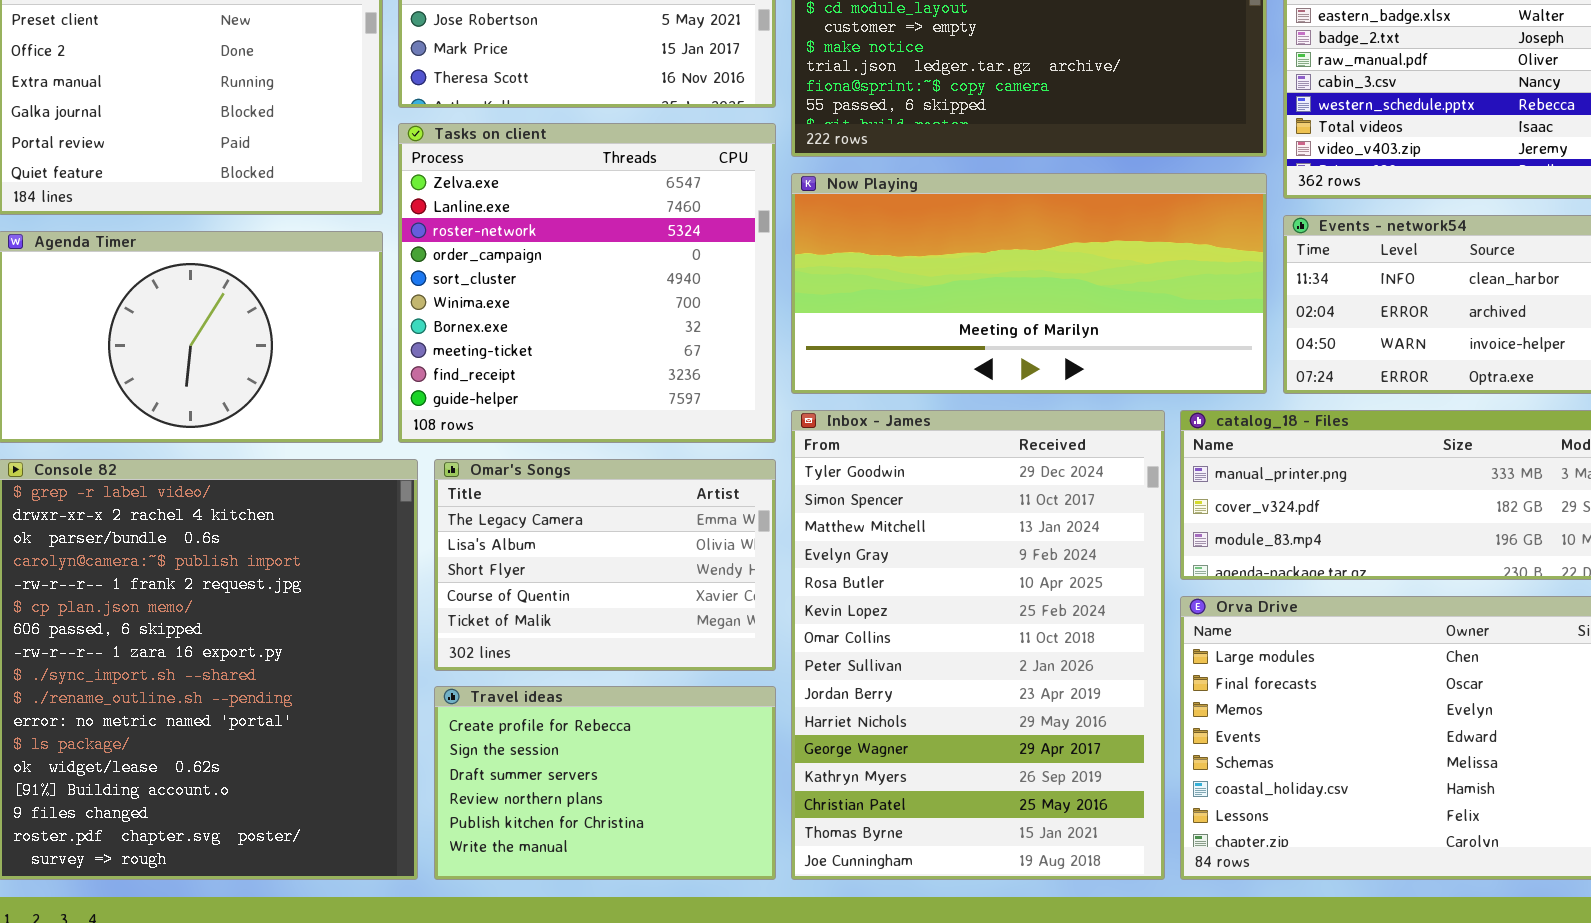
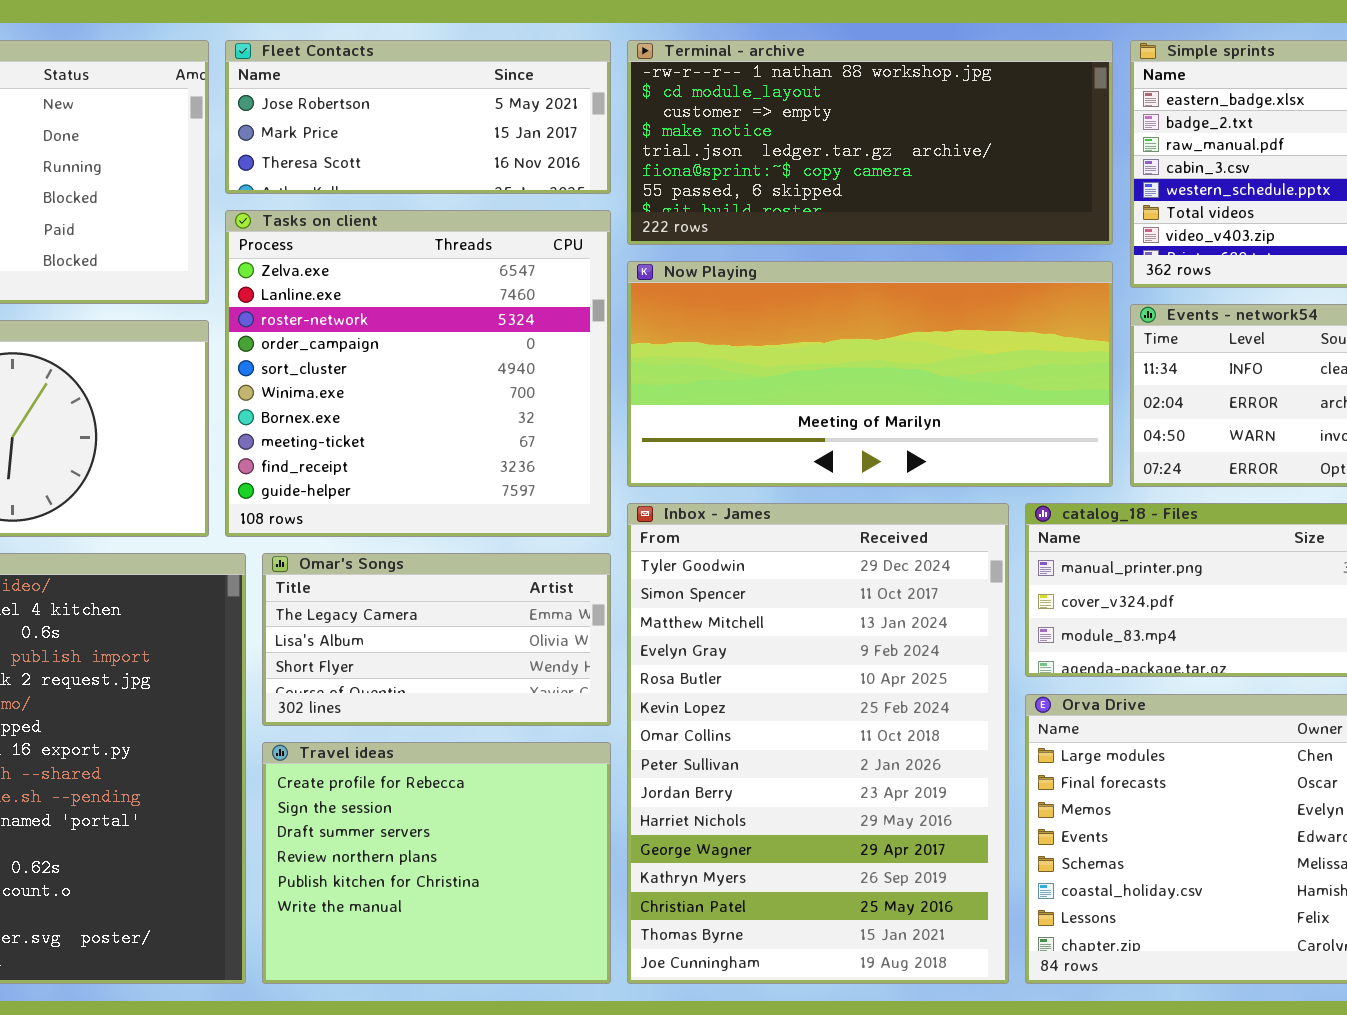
Omar's Songs: [434,459,776,671] -> [262,553,611,726], resized
Travel ideas: [434,686,776,880] -> [262,742,611,984], resized

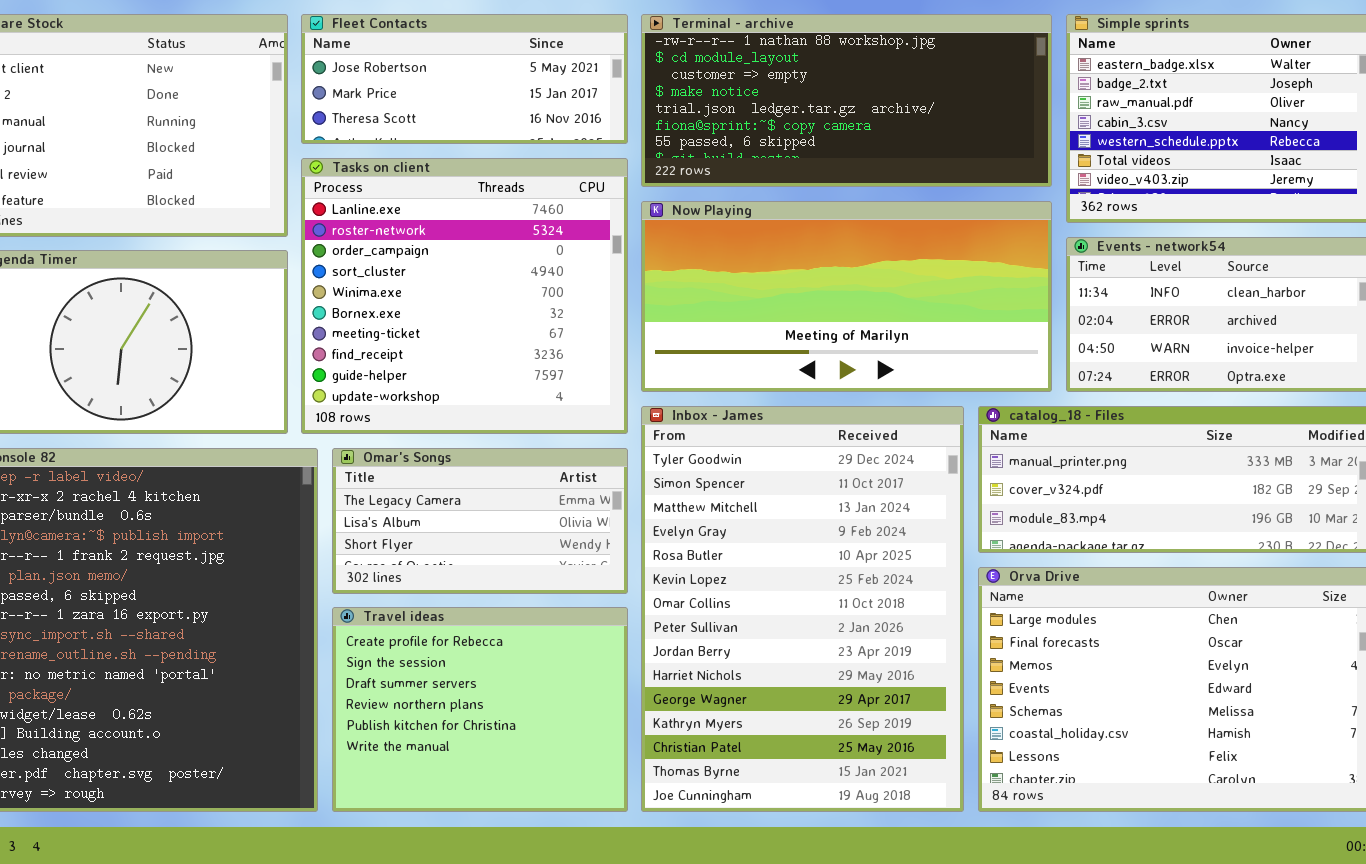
Tasks on client: [225,210,611,537] -> [301,158,628,434], scrolled down 1 row

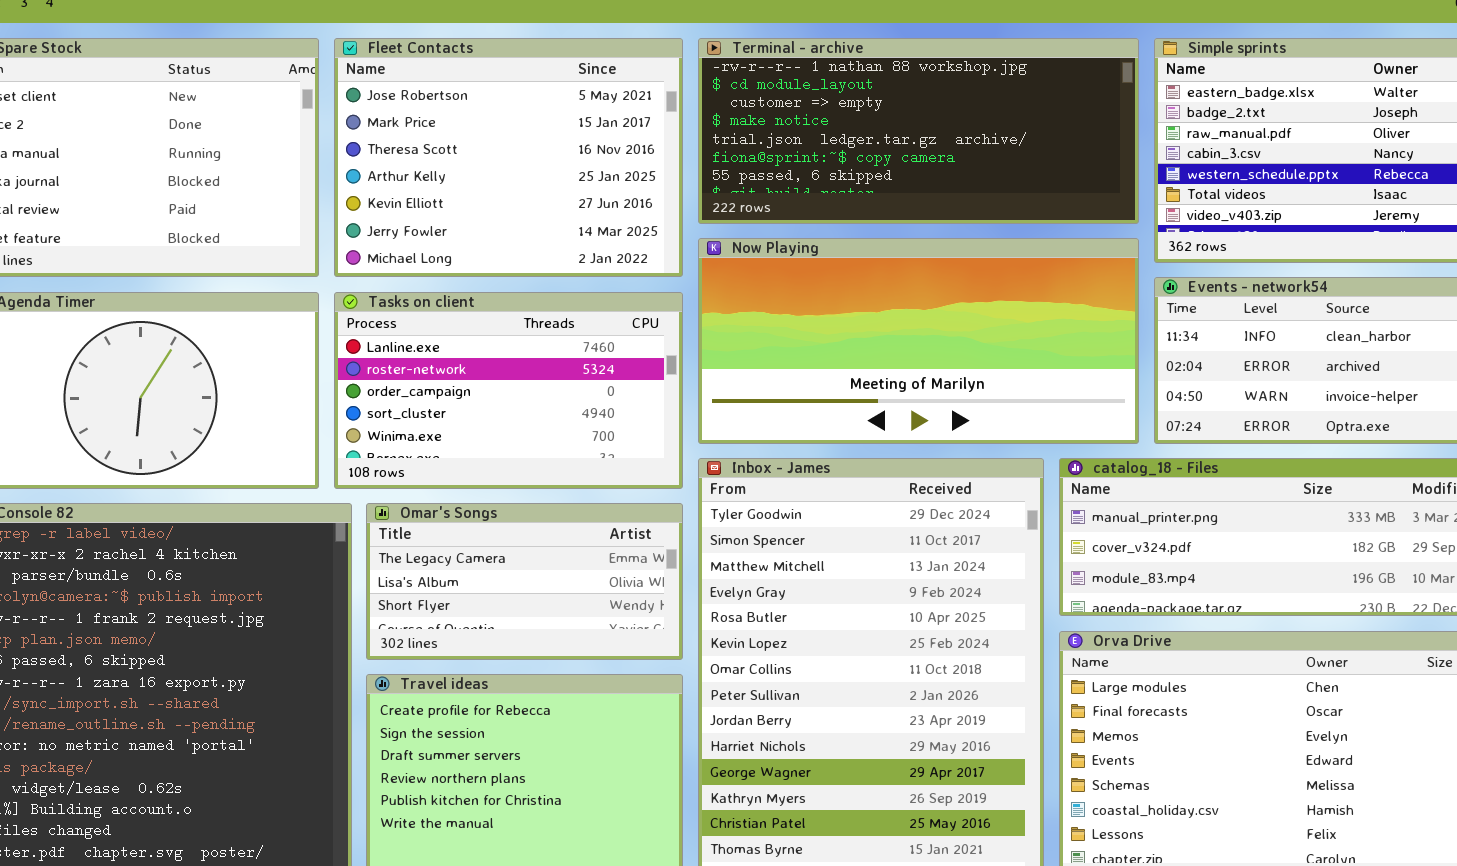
Fleet Contacts: [301,14,628,144] -> [334,38,683,277], resized
Tasks on client: [301,158,628,434] -> [334,292,683,489], resized

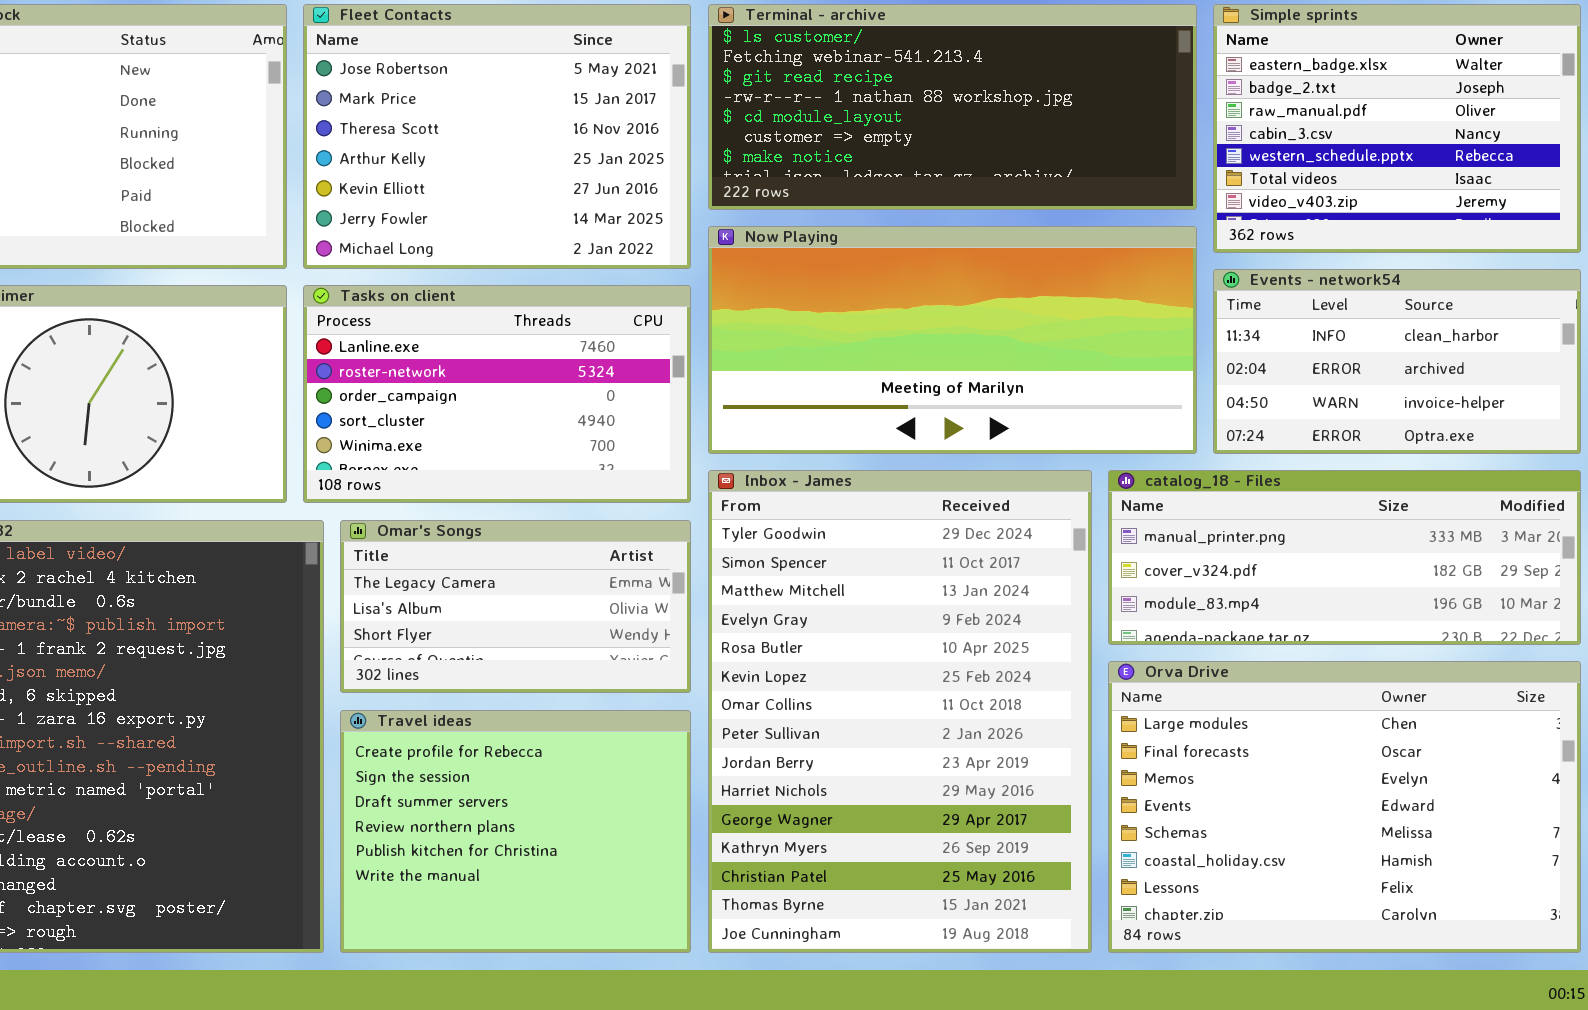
Terminal - archive: [698,38,1139,224] -> [708,4,1197,210], scrolled up 3 rows

